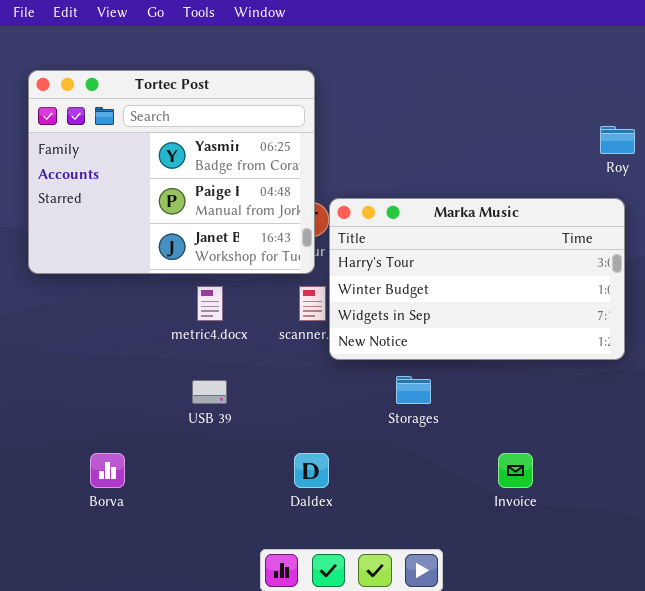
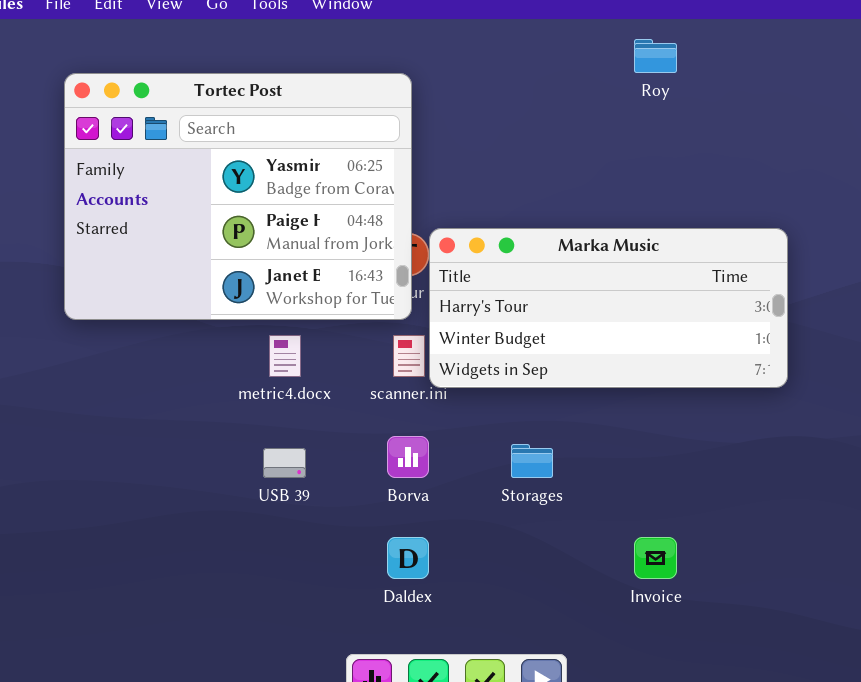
Roy: [600,126,635,154] -> [634,39,677,73], moved
Marka Music: [329,198,625,360] -> [429,228,788,388], resized
Borva: [90,453,125,488] -> [387,436,429,478], moved

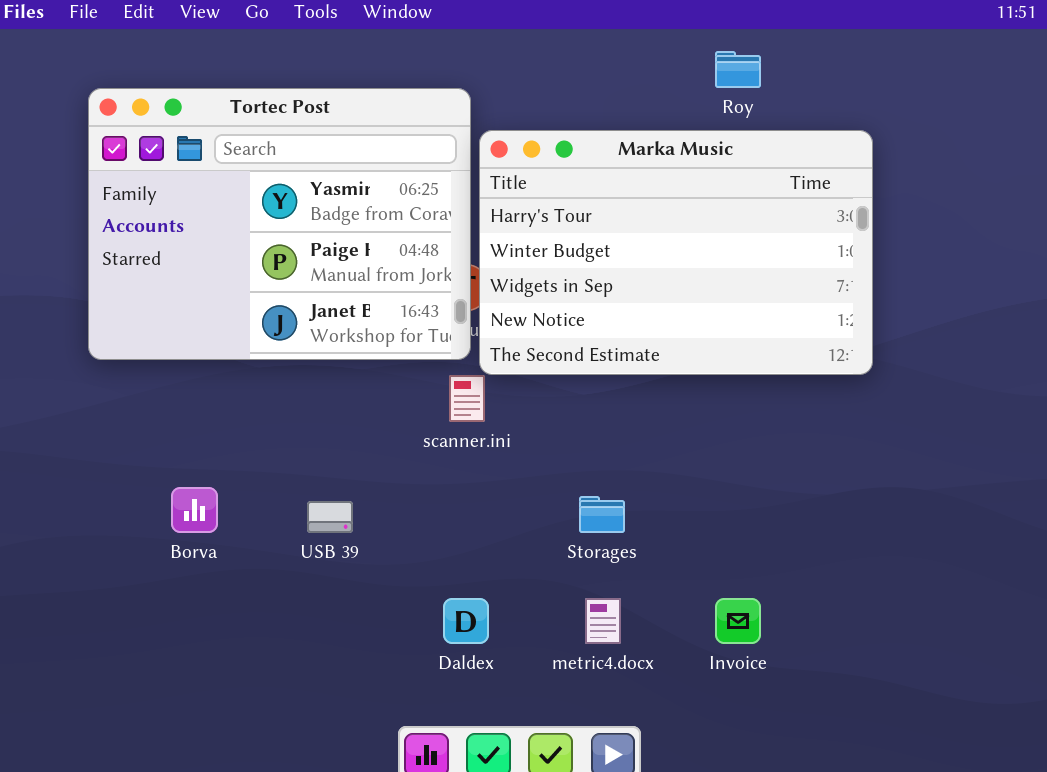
Marka Music: [429,228,788,388] -> [479,130,873,375], moved, resized
metric4.docx: [269,335,301,377] -> [585,598,621,644], moved
Borva: [387,436,429,478] -> [171,487,218,533], moved

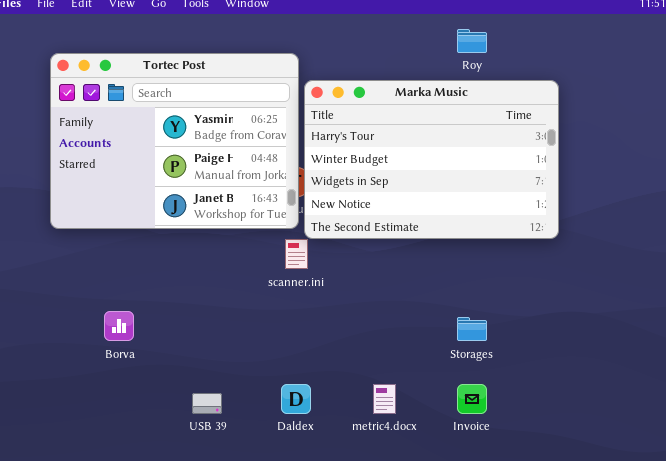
Storages: [579,496,625,533] -> [457,317,487,341], moved
USB 39: [307,501,353,533] -> [192,393,222,414], moved

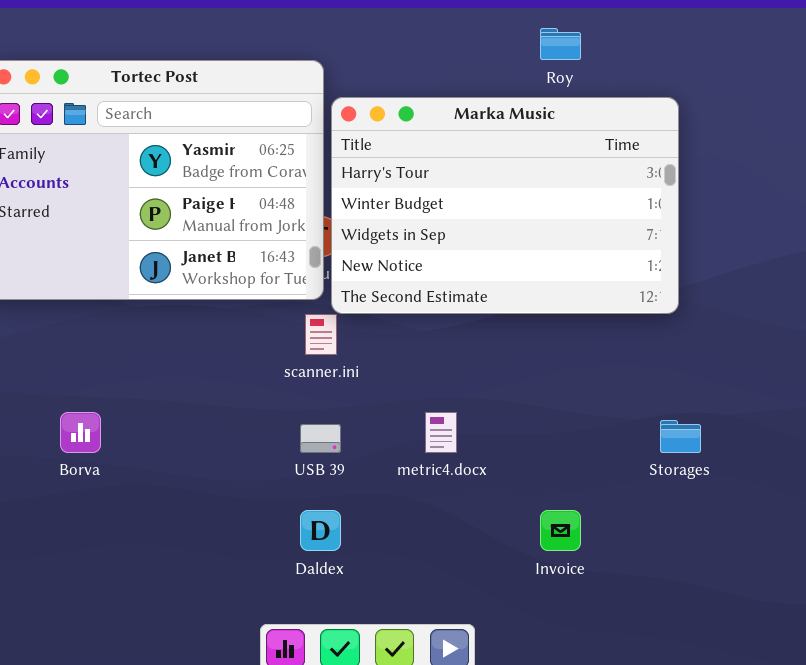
Storages: [457,317,487,341] -> [660,420,701,453], moved
metric4.docx: [373,384,396,414] -> [425,412,457,453], moved
USB 39: [192,393,222,414] -> [300,424,341,453], moved

